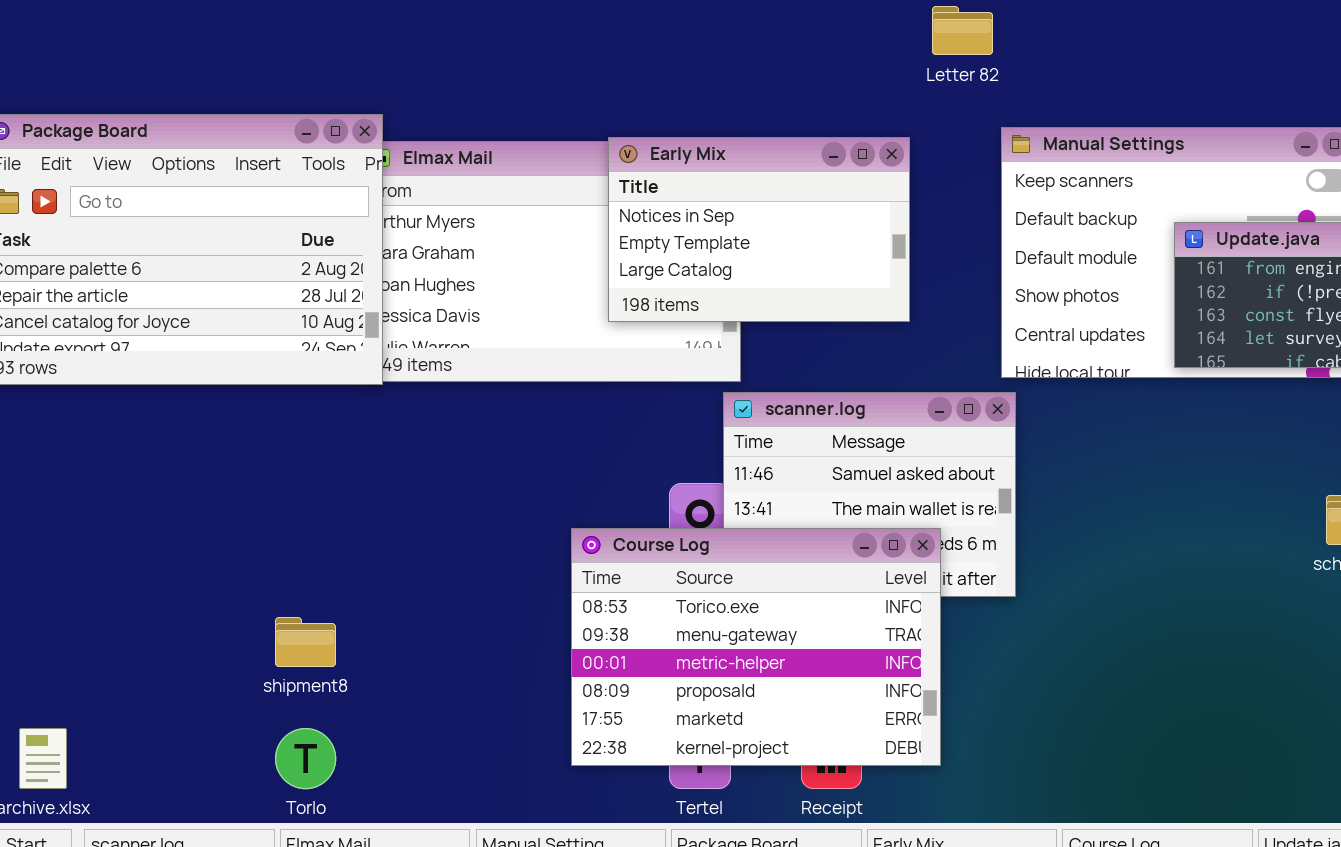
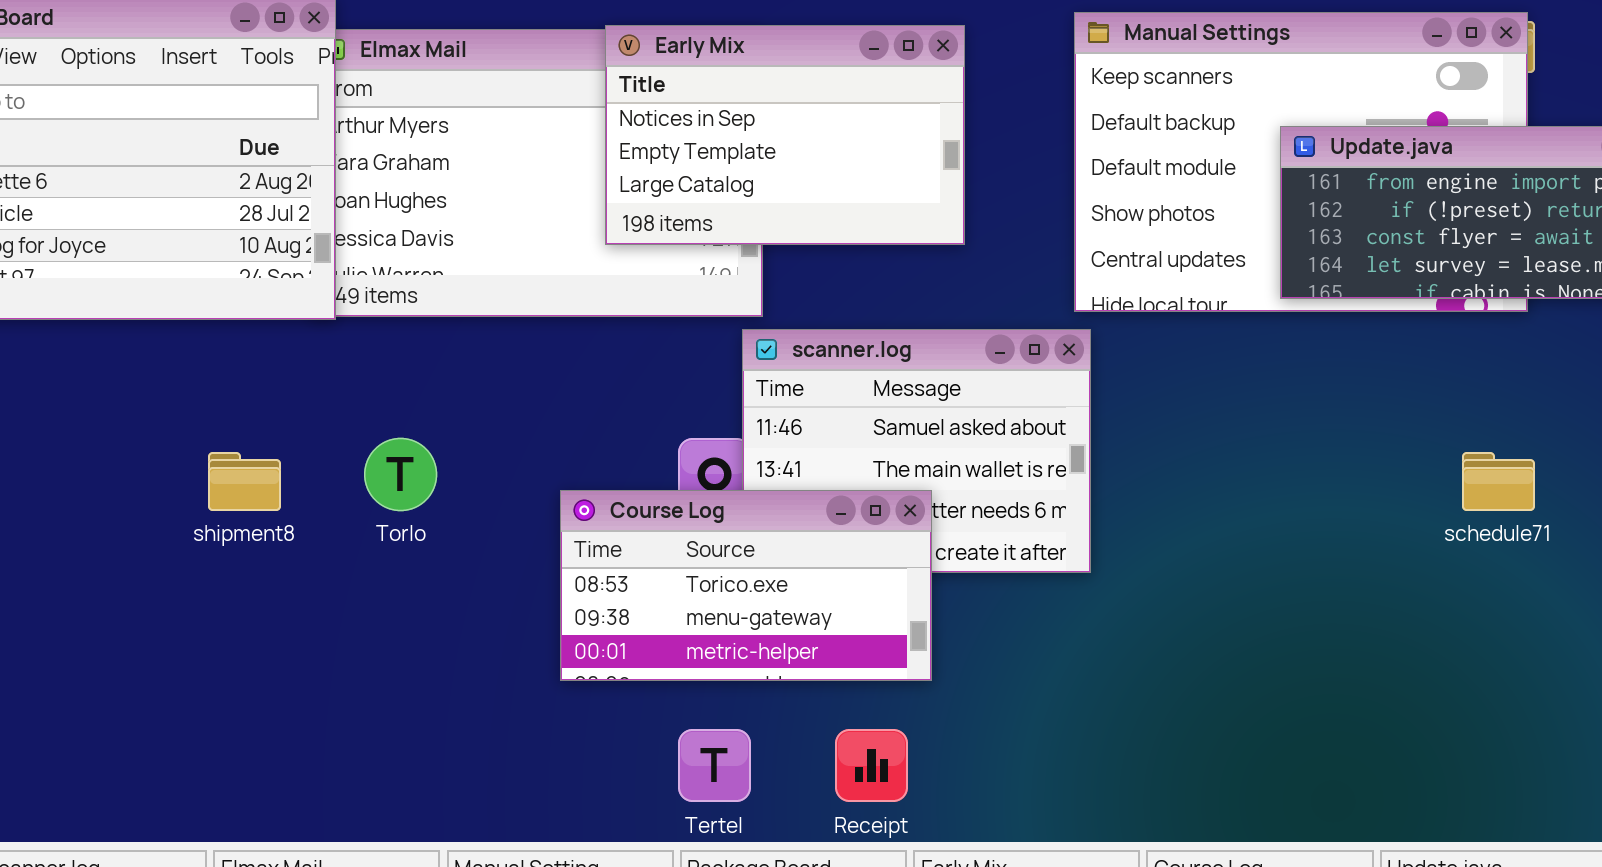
Course Log: [571,528,941,766] -> [560,490,932,681], resized
shipment8: [275,617,336,667] -> [208,452,281,511], moved
Torlo: [275,728,336,789] -> [364,438,437,511], moved

